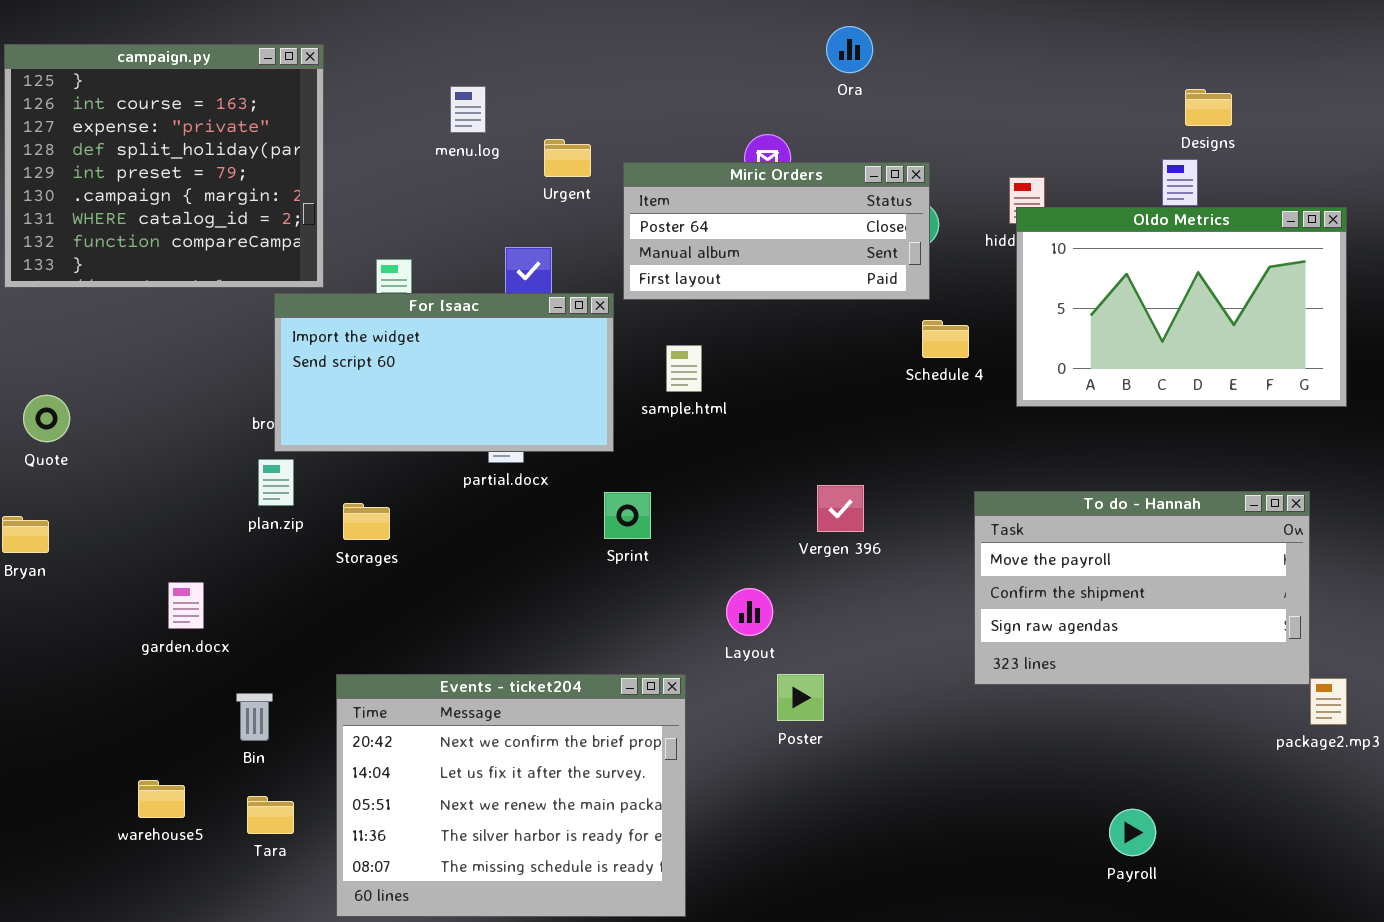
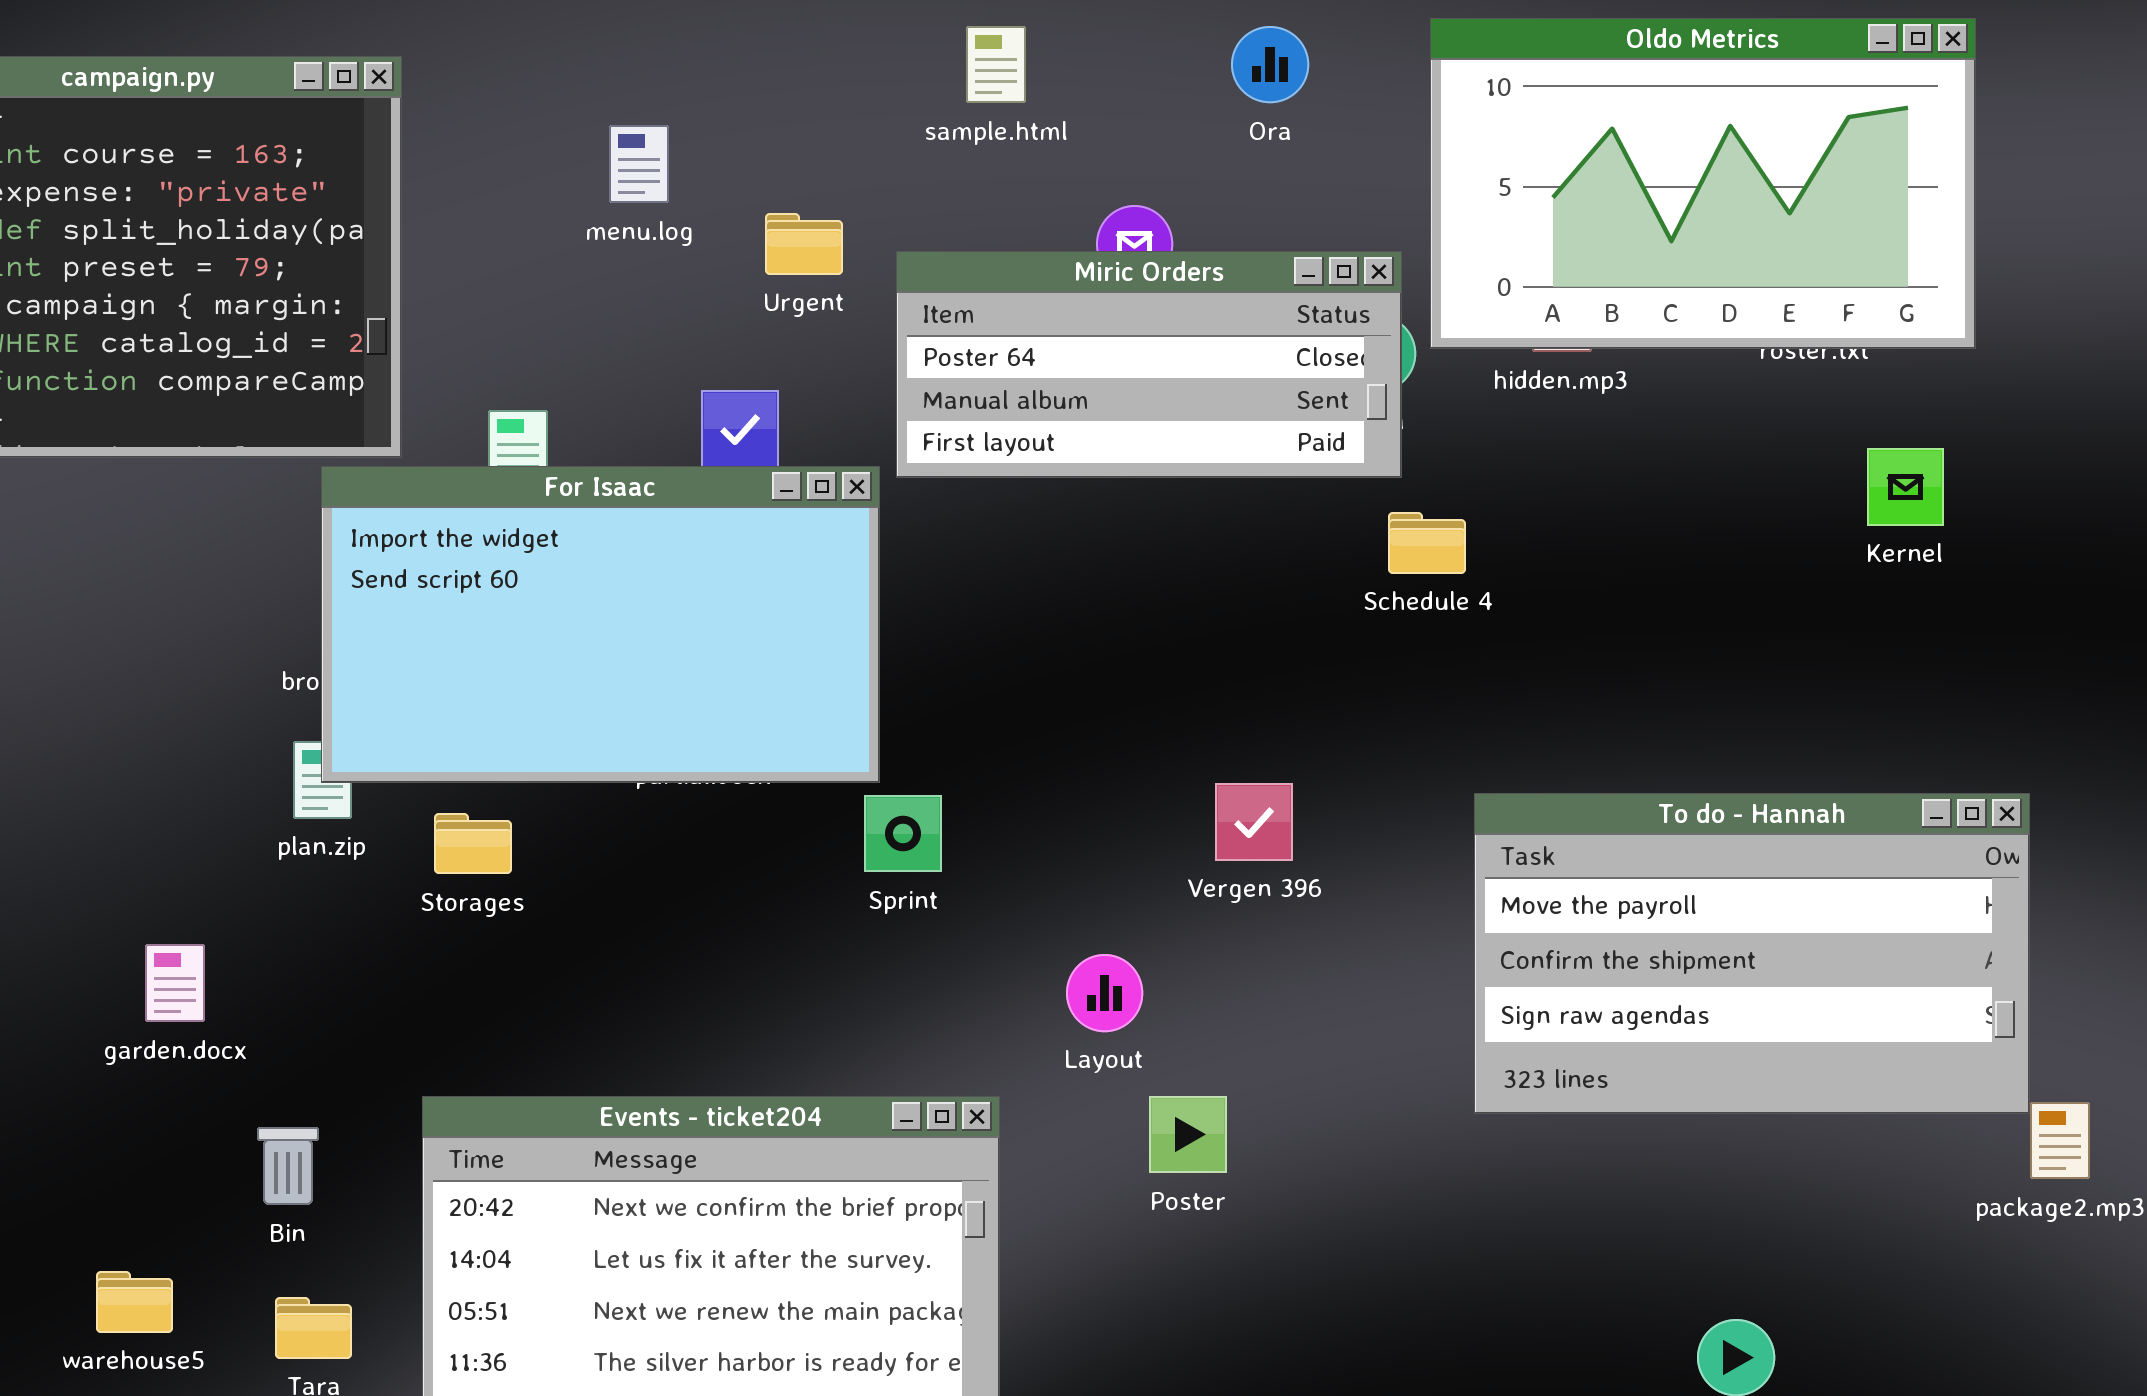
Oldo Metrics: [1016,207,1347,407] -> [1430,18,1976,349], moved
For Isaac: [274,293,614,452] -> [321,466,880,783], resized
sample.html: [666,345,702,392] -> [966,26,1026,103], moved

